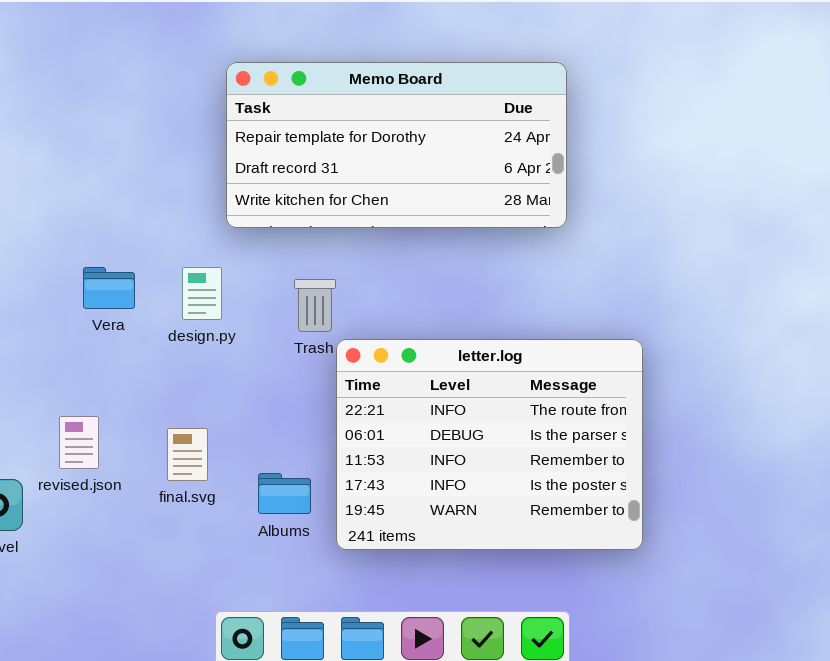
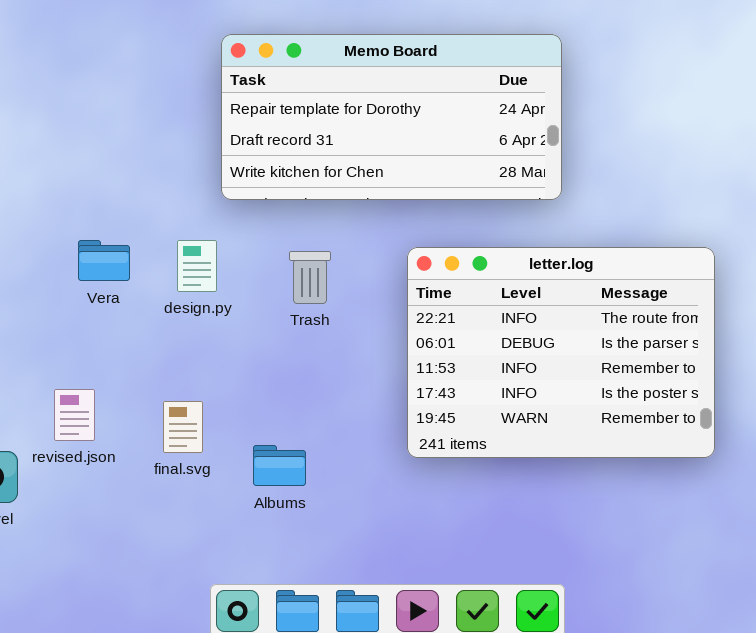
letter.log: [336,339,643,550] -> [407,247,715,458], moved

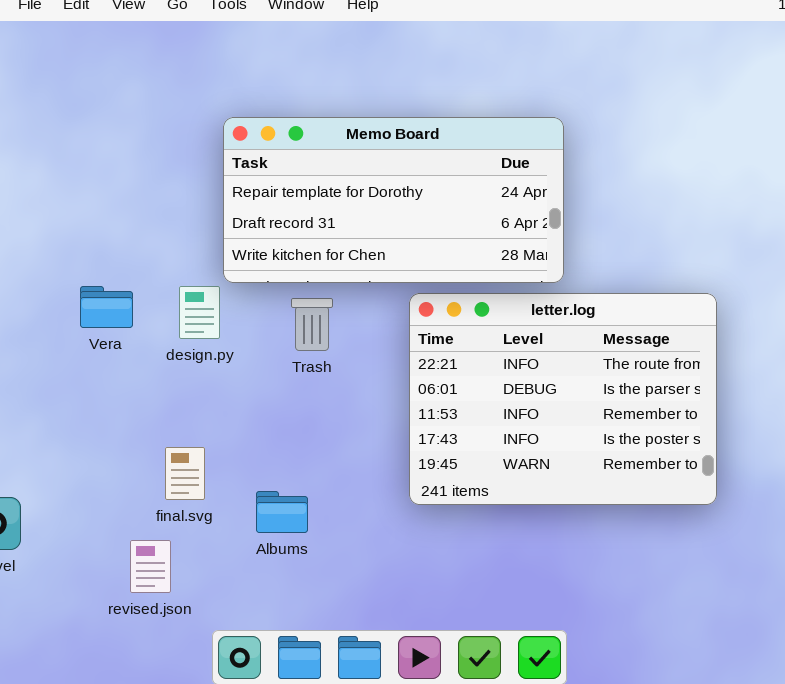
Memo Board: [221,34,562,200] -> [223,117,564,283], moved
revised.json: [54,389,95,441] -> [130,540,171,593], moved

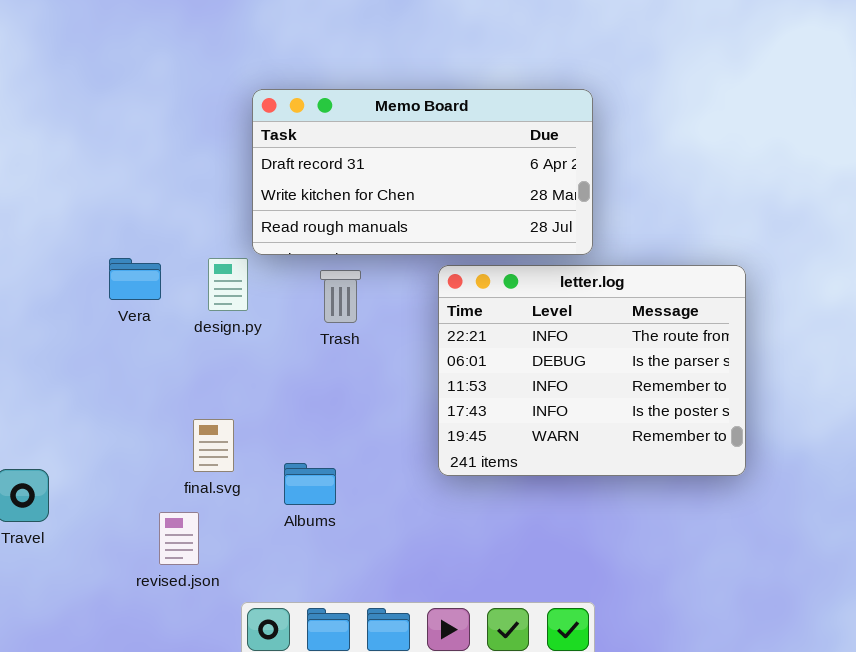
Memo Board: [223,117,564,283] -> [252,89,593,255], scrolled down 1 row

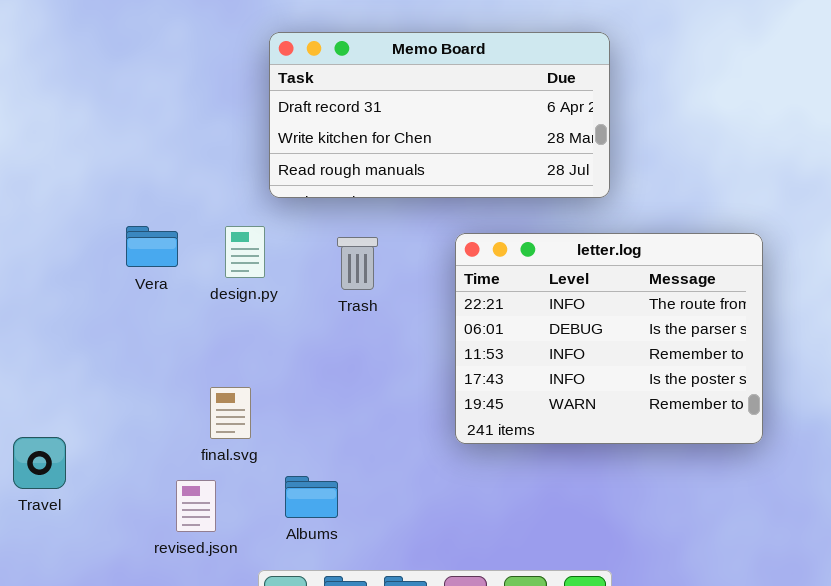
Memo Board: [252,89,593,255] -> [269,32,610,198], moved
Albums: [284,463,336,505] -> [285,476,338,518], moved

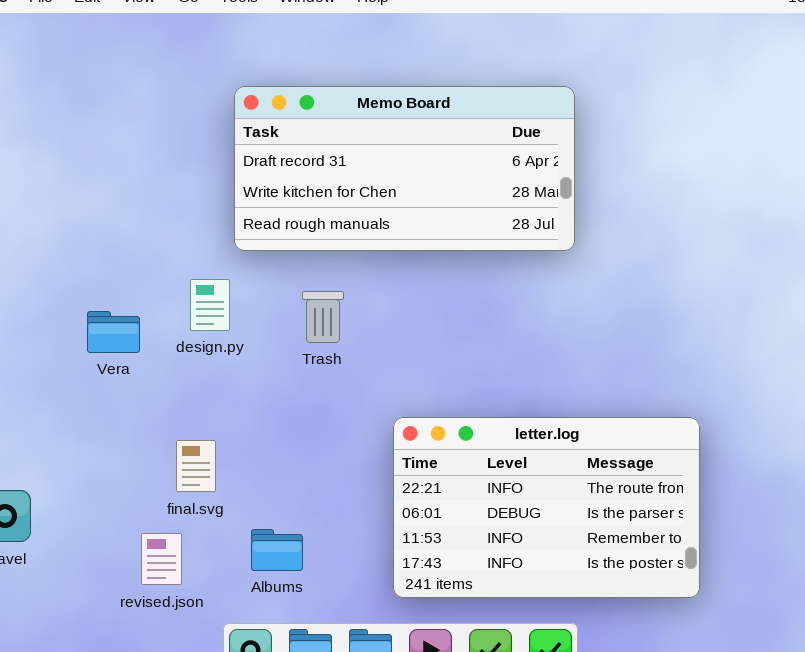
Vera: [126,226,178,267] -> [87,311,140,353], moved
letter.log: [455,233,763,444] -> [393,417,700,598], moved, resized

